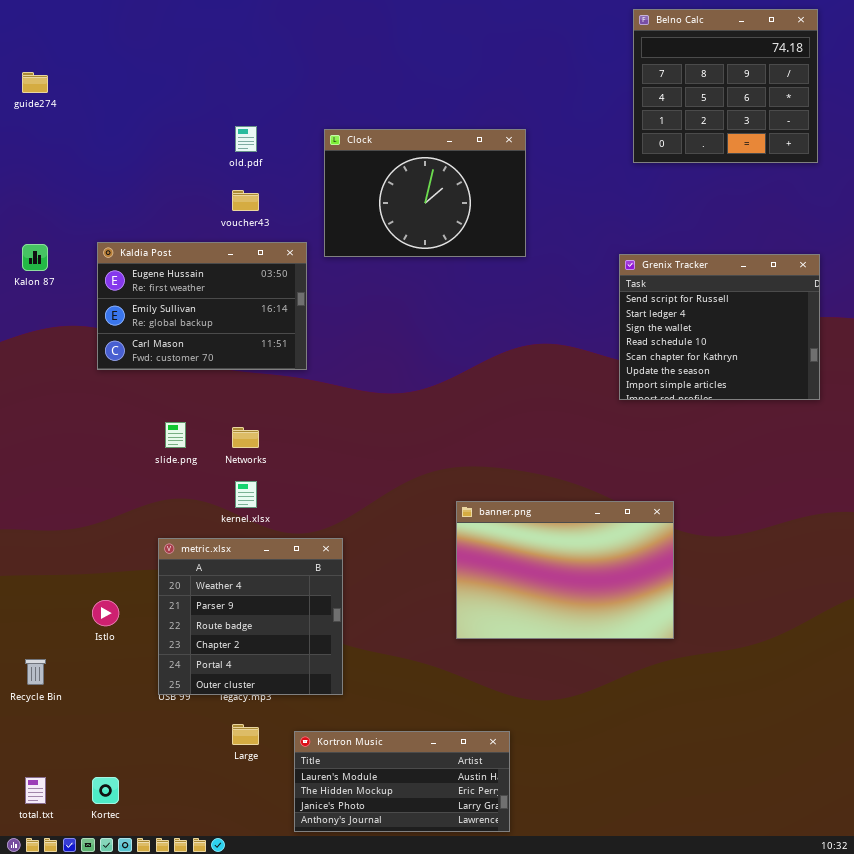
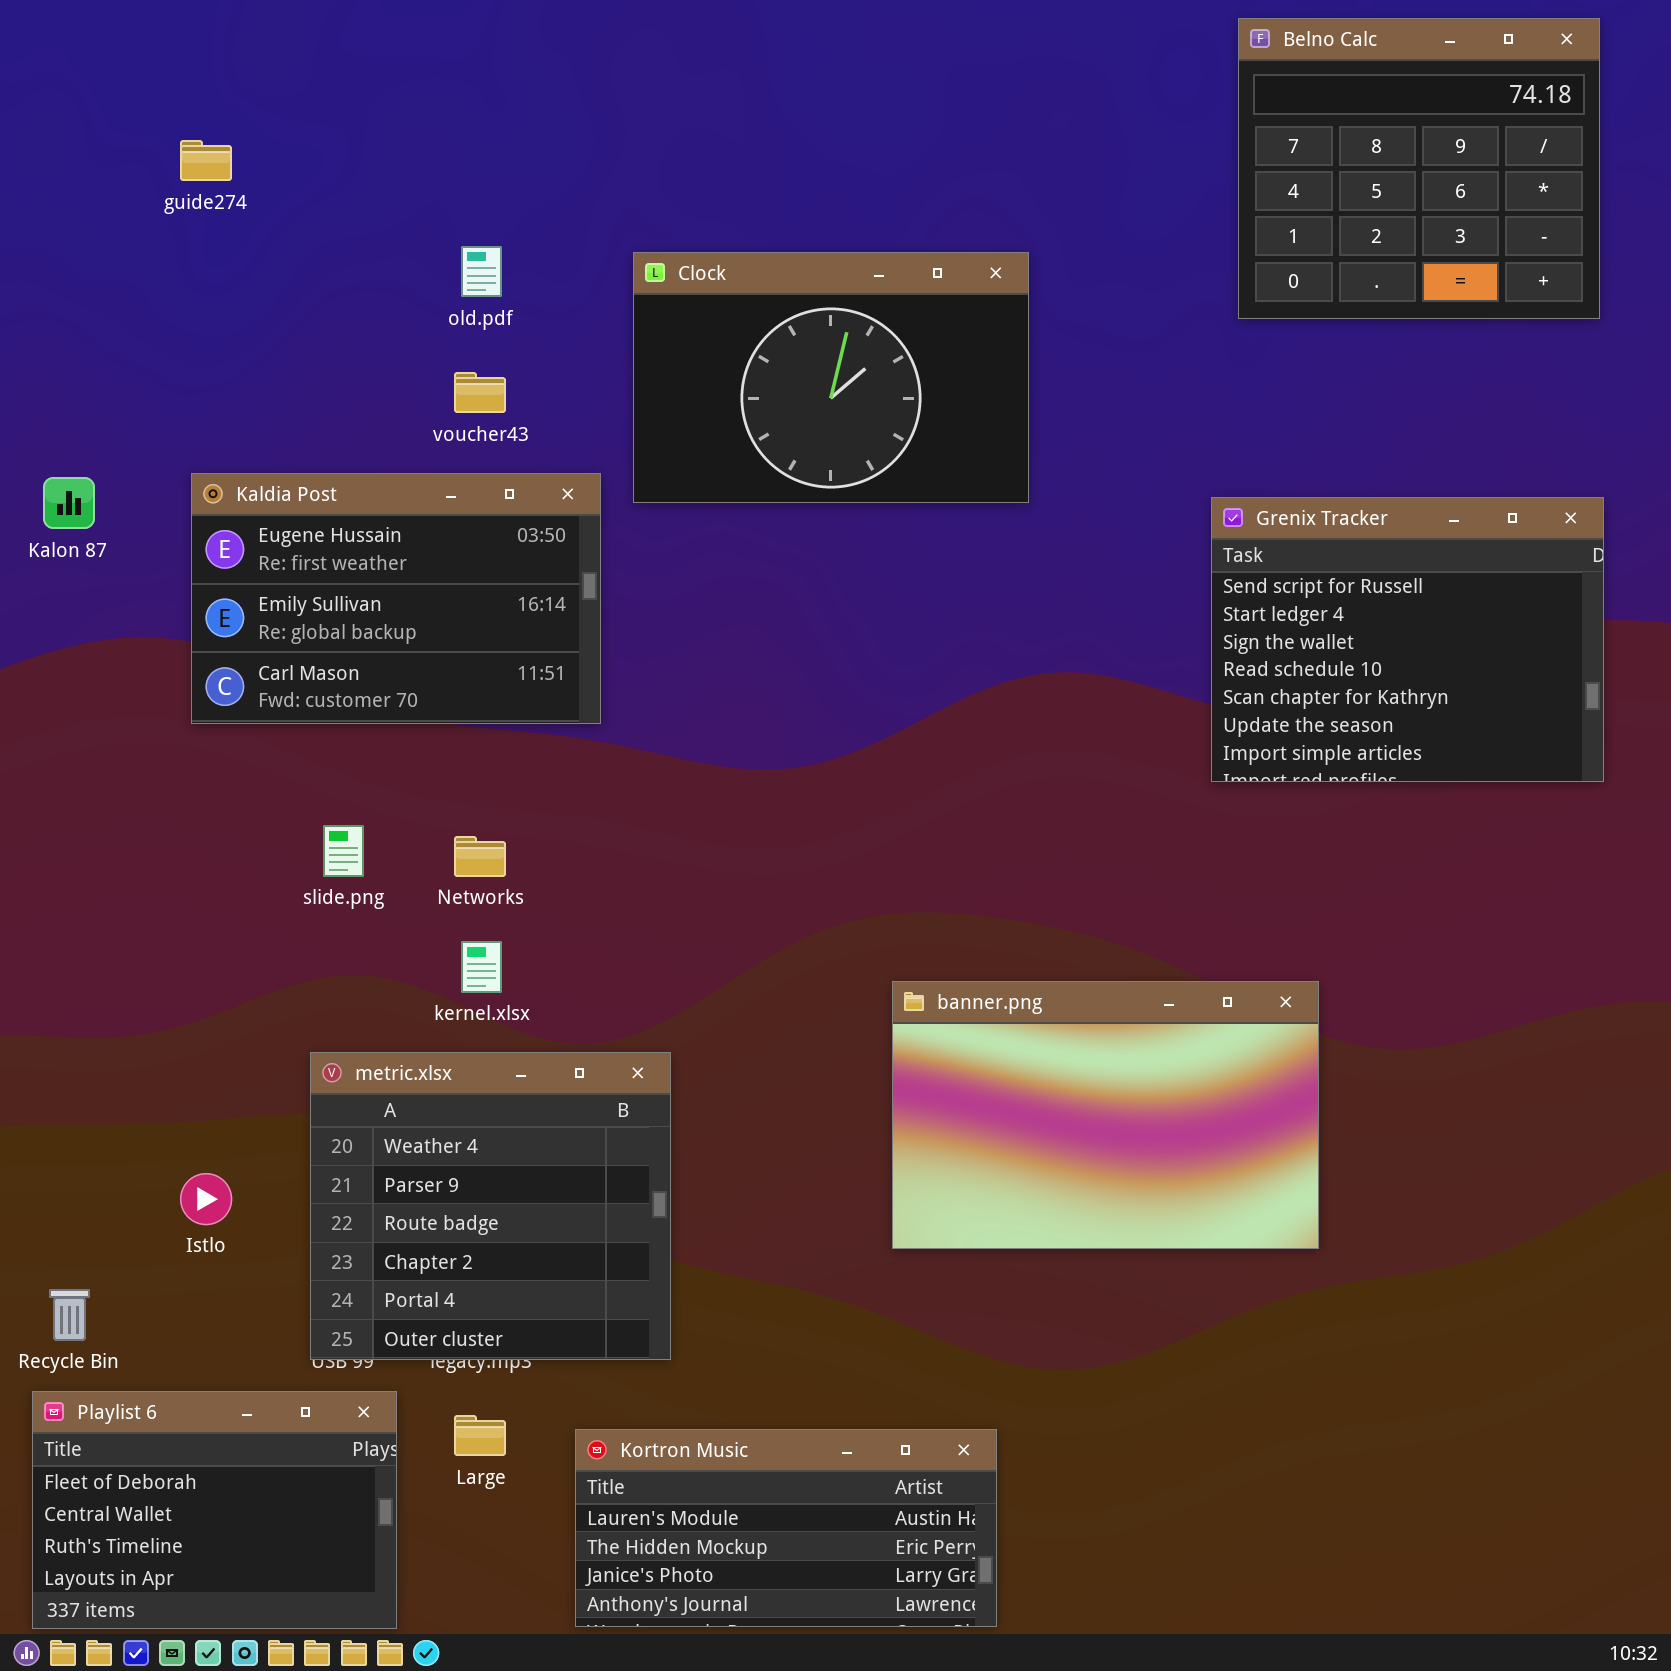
guide274: [22,72,48,93] -> [180,140,232,181], moved
Playlist 6: none -> [32,1391,397,1629], opened

